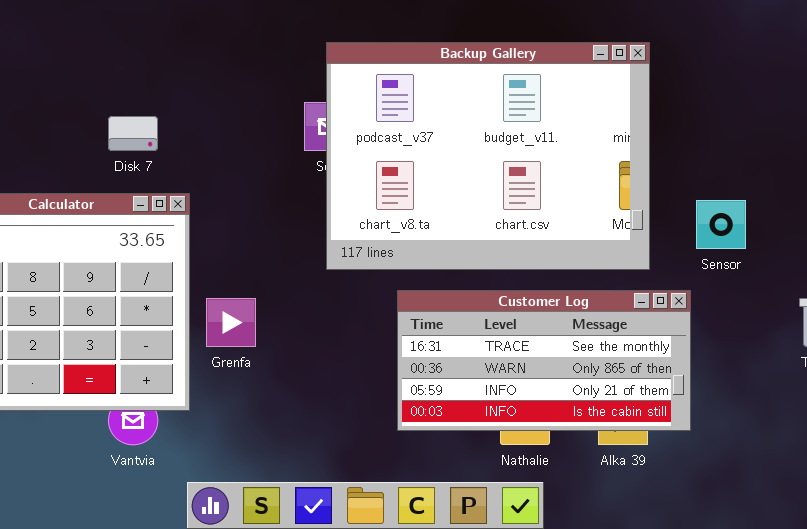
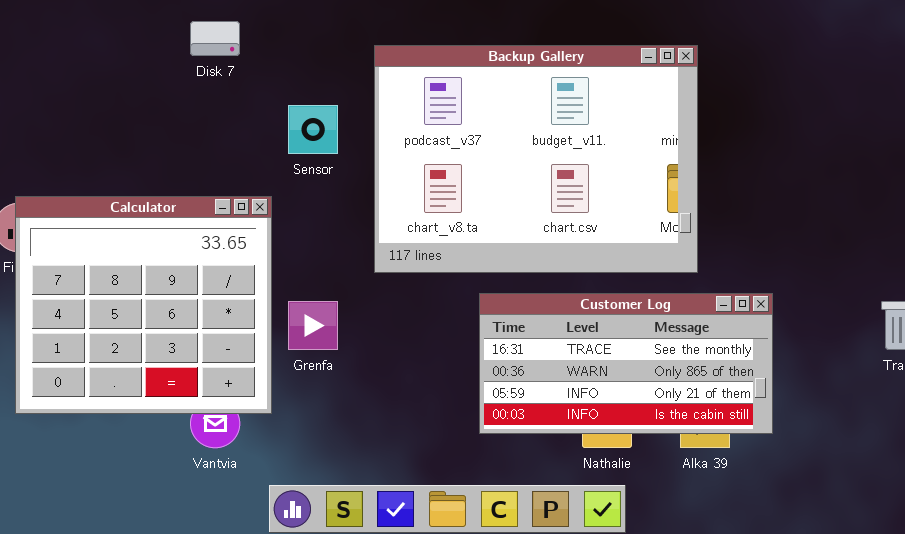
Backup Gallery: [326,42,650,270] -> [374,45,698,273], moved
Disk 7: [108,116,158,151] -> [190,21,240,56], moved
Sensor: [696,200,746,249] -> [288,105,338,154], moved

